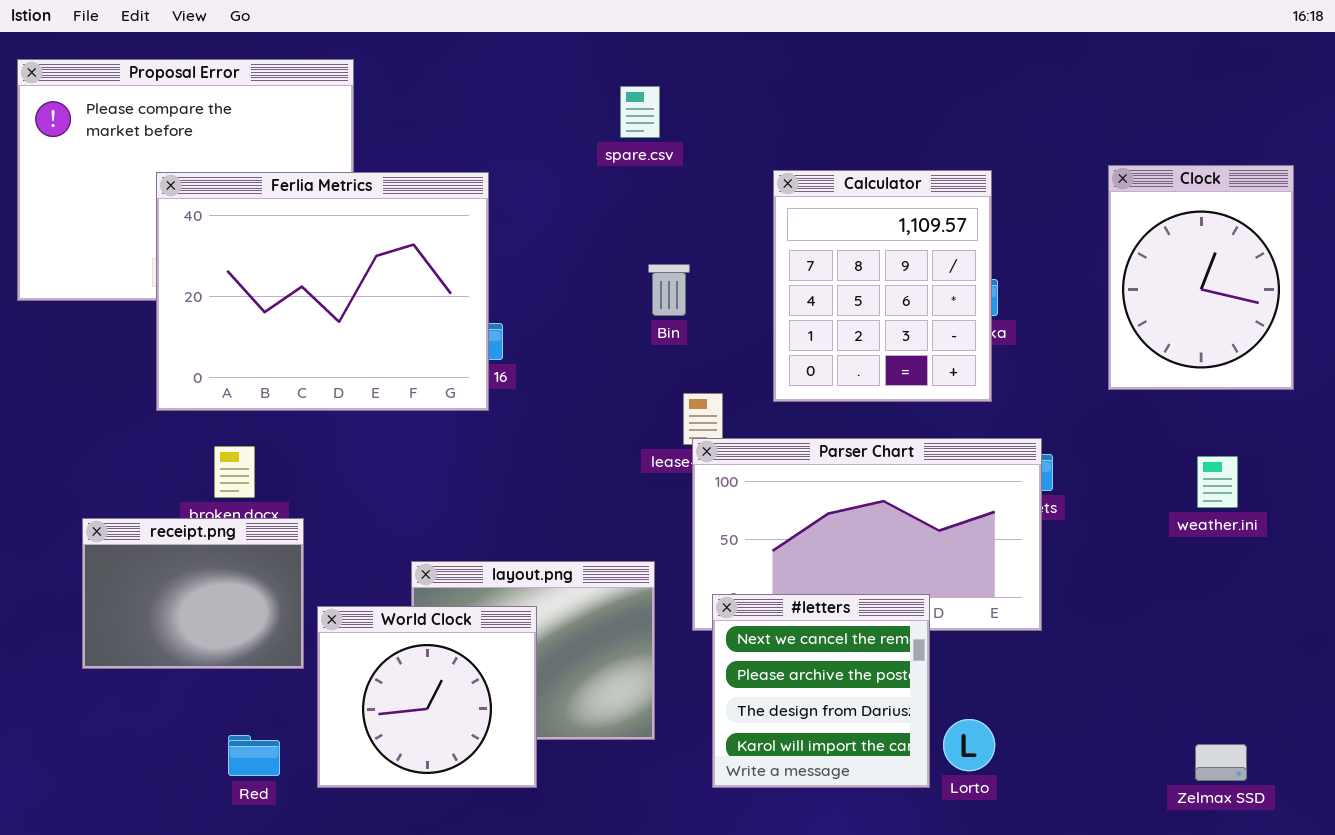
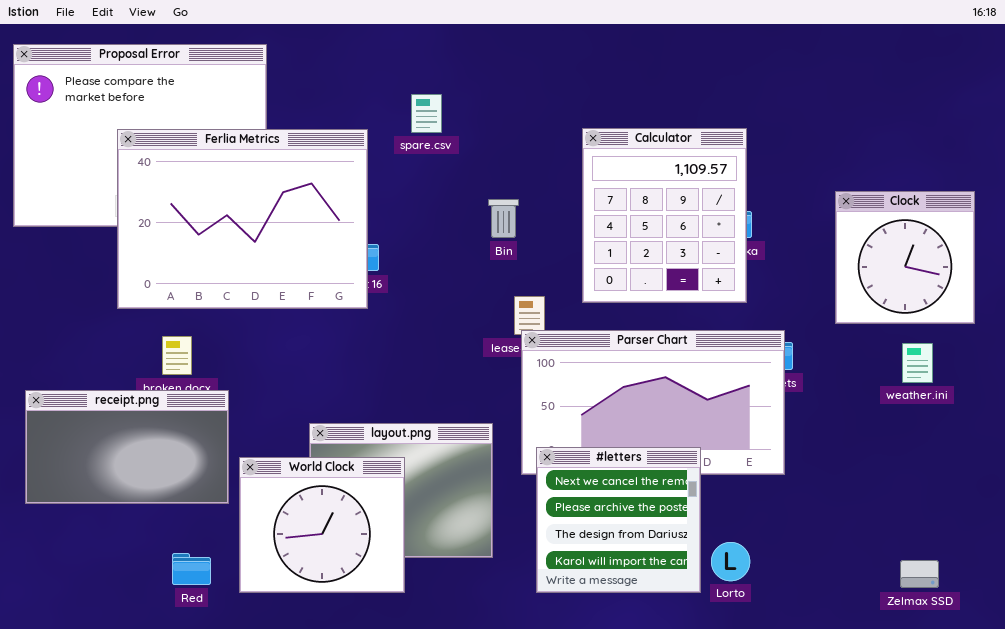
spare.csv: [620,86,660,138] -> [411,94,442,133], moved
Clock: [1108,165,1294,390] -> [835,191,975,324], moved, resized
receipt.png: [82,518,304,669] -> [25,390,229,504], resized

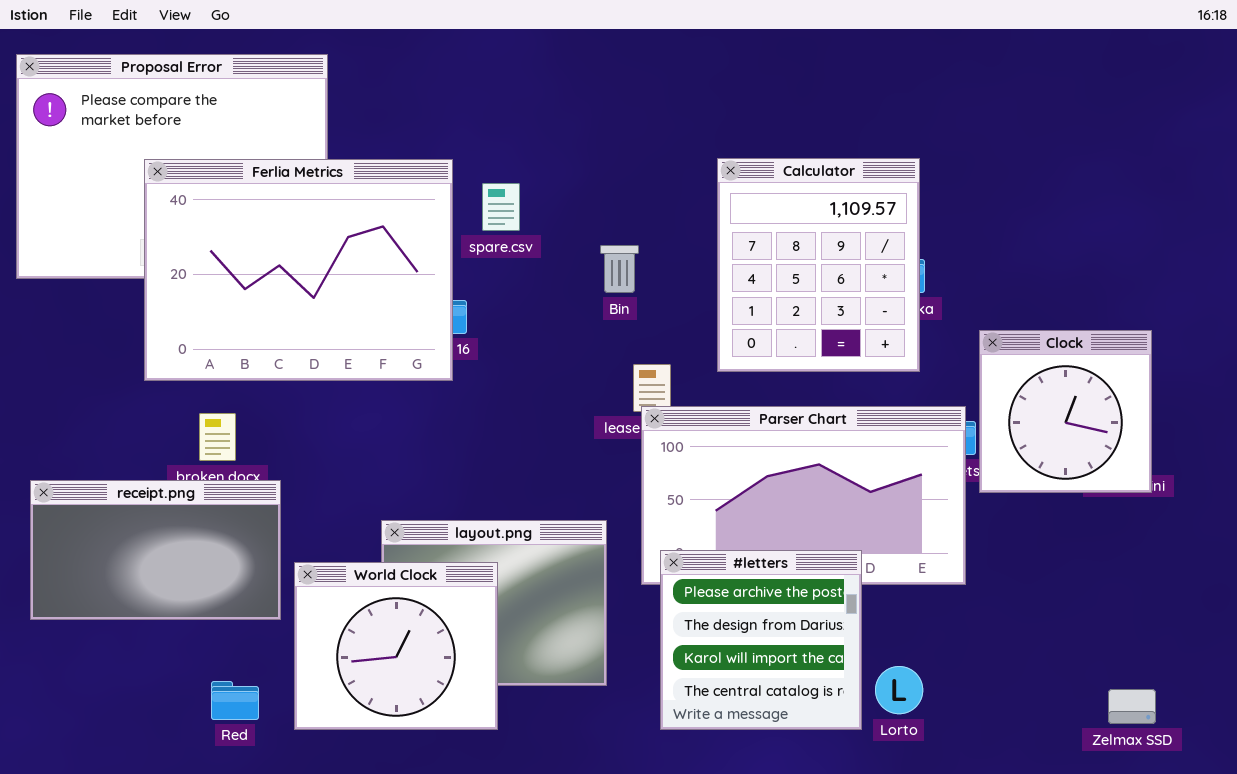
spare.csv: [411,94,442,133] -> [482,183,520,231], moved
Clock: [835,191,975,324] -> [979,330,1152,493], moved
#letters: [536,447,701,593] -> [660,550,862,730], scrolled down 1 row

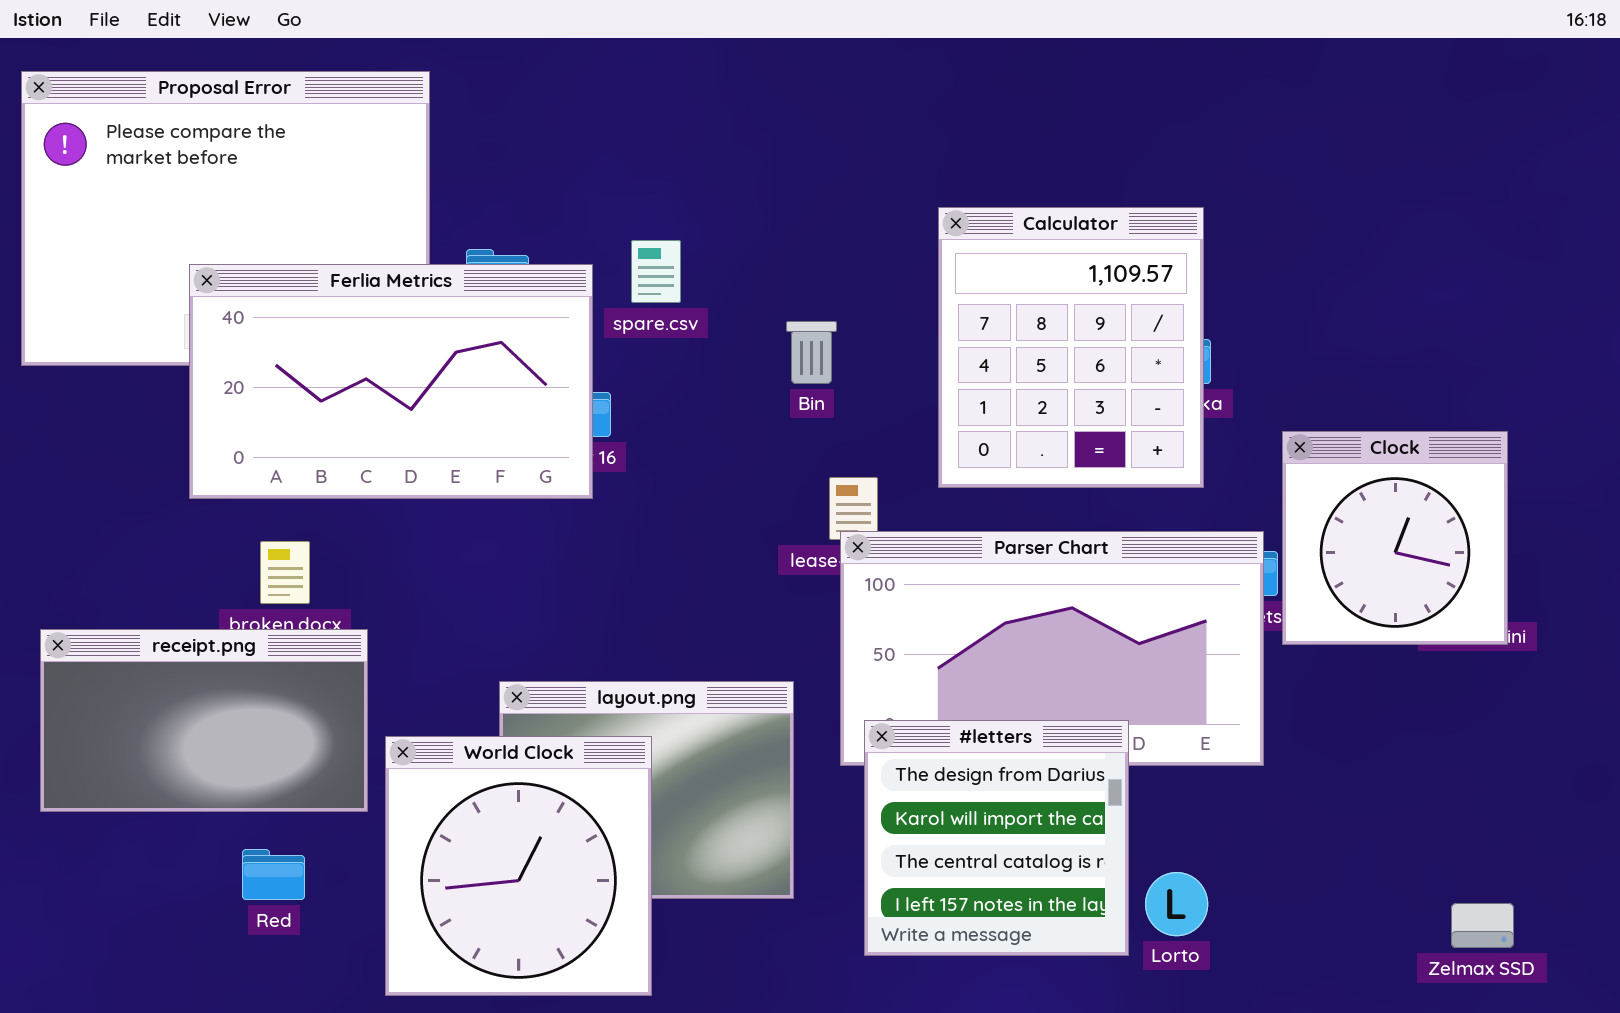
Ferlia Metrics: [144,159,453,381] -> [189,264,593,499], resized
#letters: [660,550,862,730] -> [864,720,1129,956], scrolled down 1 row
World Clock: [294,562,498,730] -> [385,736,652,996], resized
Red: [211,681,259,720] -> [242,849,305,900], moved

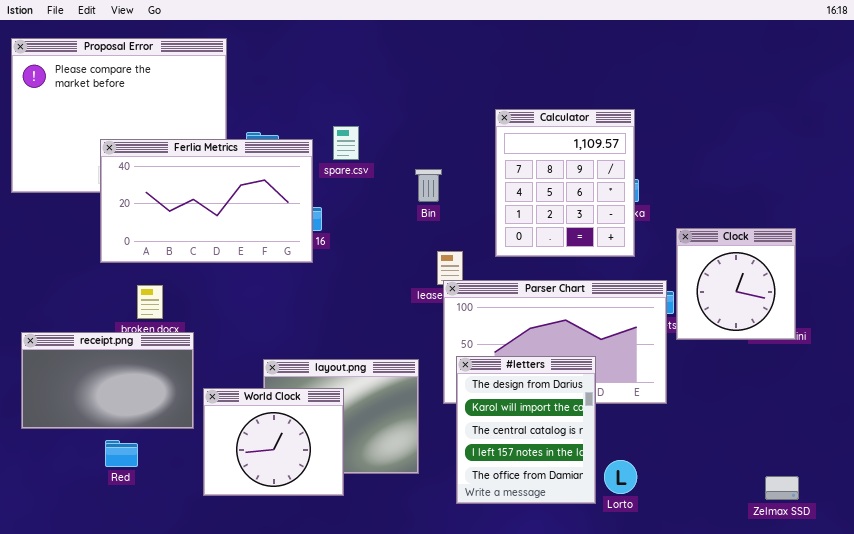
#letters: [864,720,1129,956] -> [456,356,596,504], resized
World Clock: [385,736,652,996] -> [203,388,344,496], resized
Red: [242,849,305,900] -> [105,440,138,467], moved

